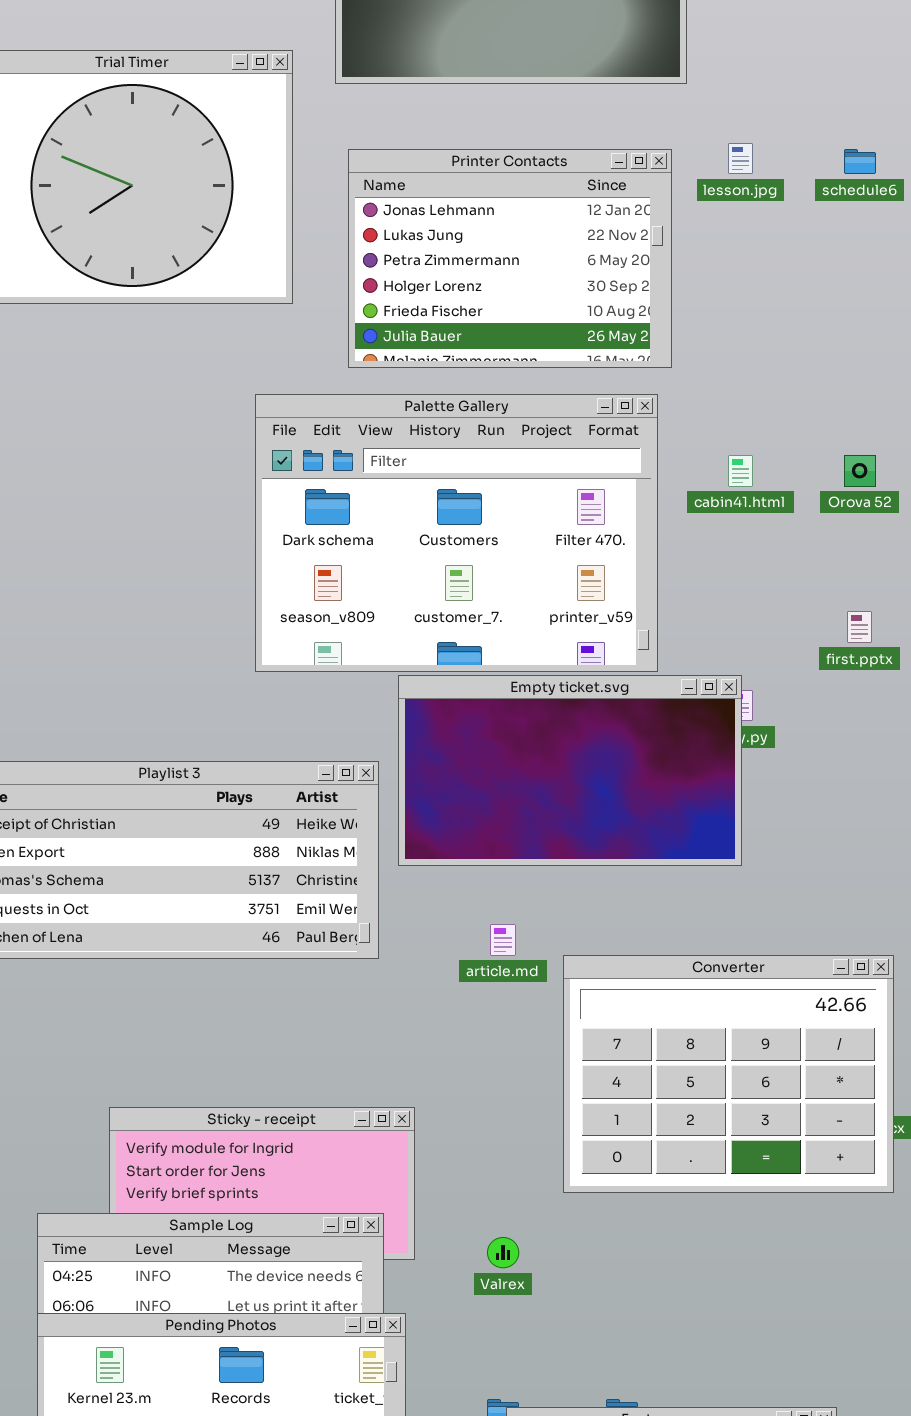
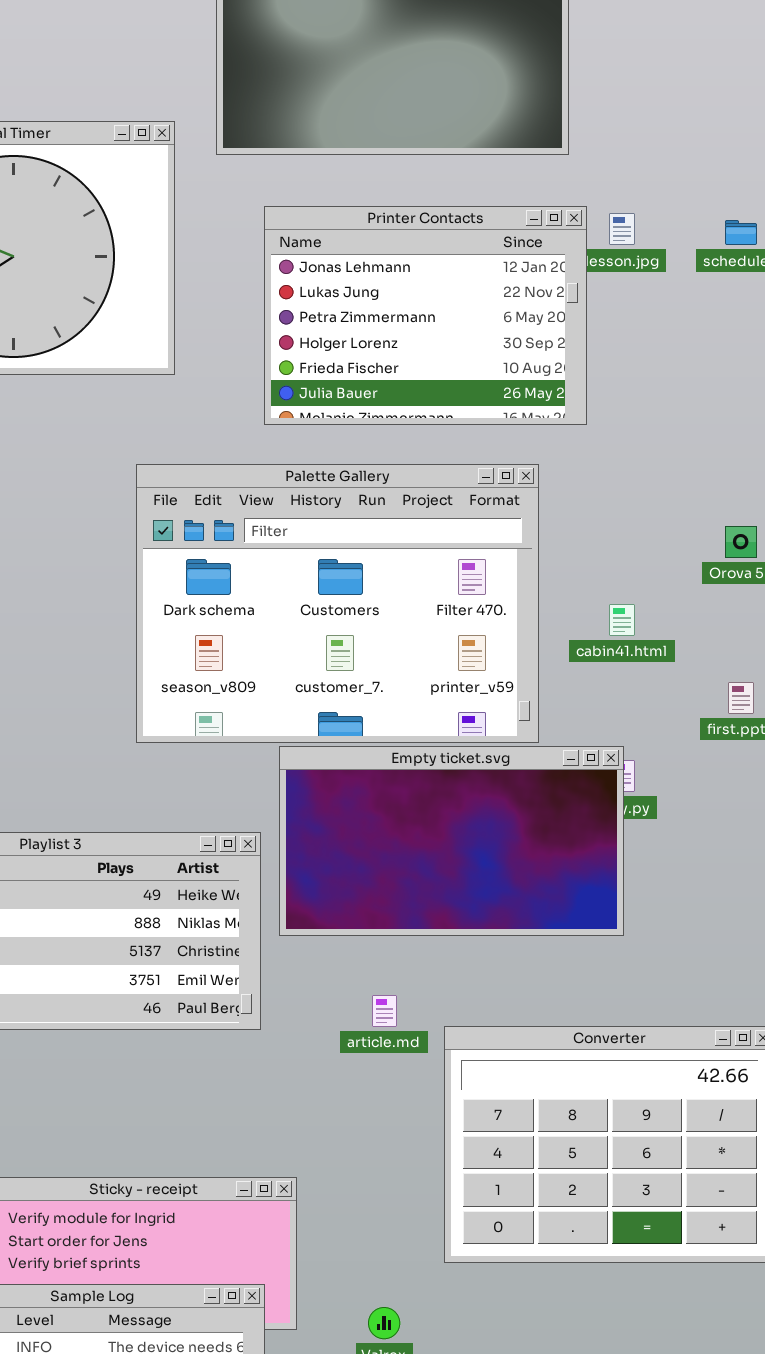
Printer Contacts: [348,149,672,368] -> [264,206,587,425], moved
cabin41.html: [728,455,753,487] -> [609,604,635,636], moved

